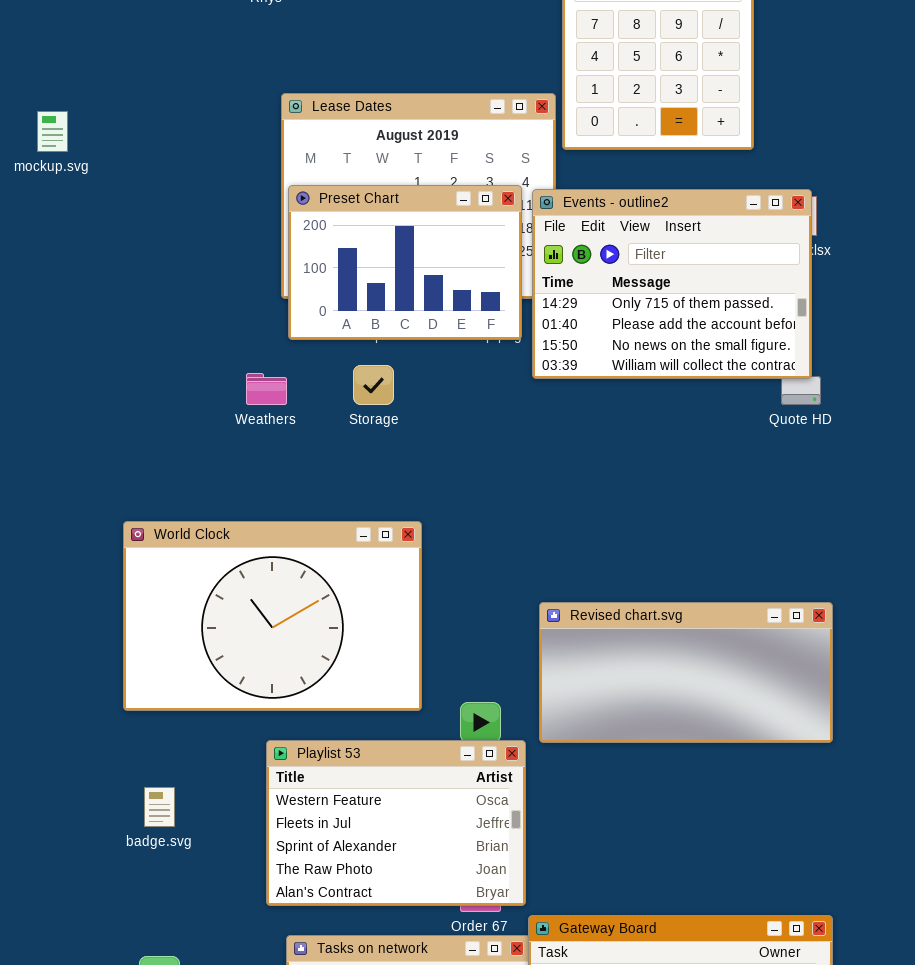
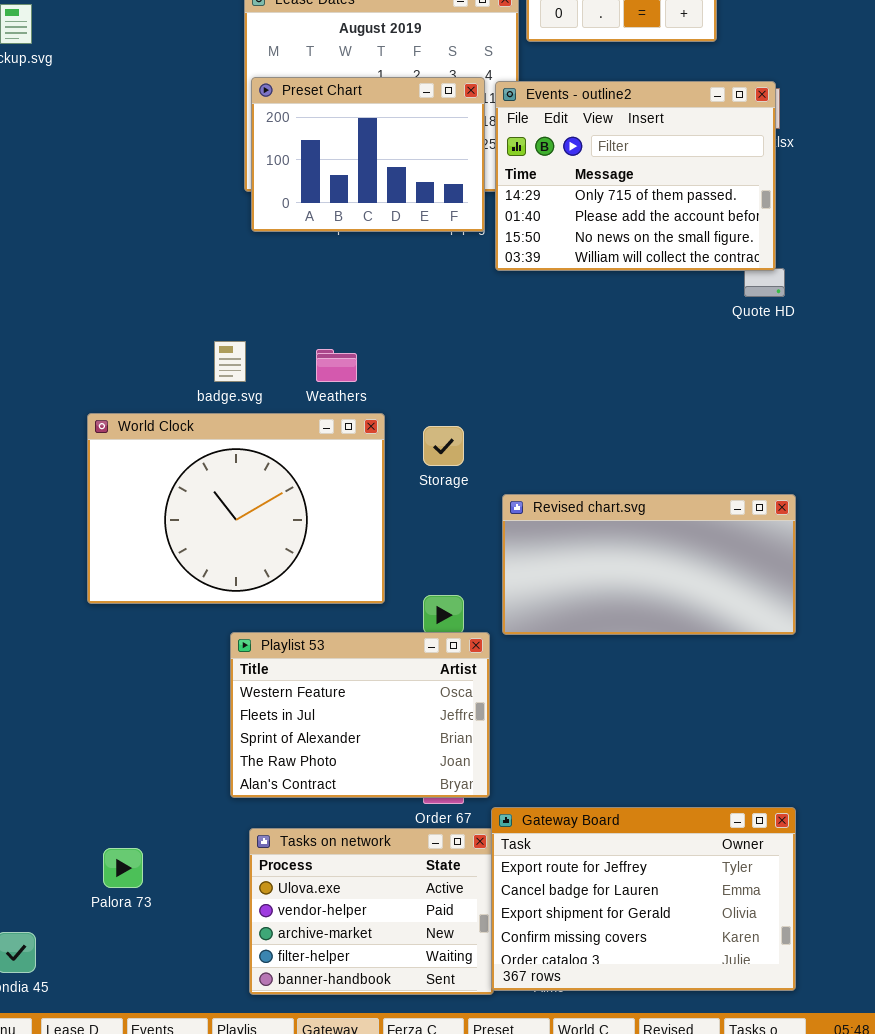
Storage: [353,365,394,405] -> [423,426,464,466], moved
Weathers: [246,373,287,405] -> [316,349,357,382], moved
badge.svg: [144,787,175,827] -> [214,341,246,382], moved

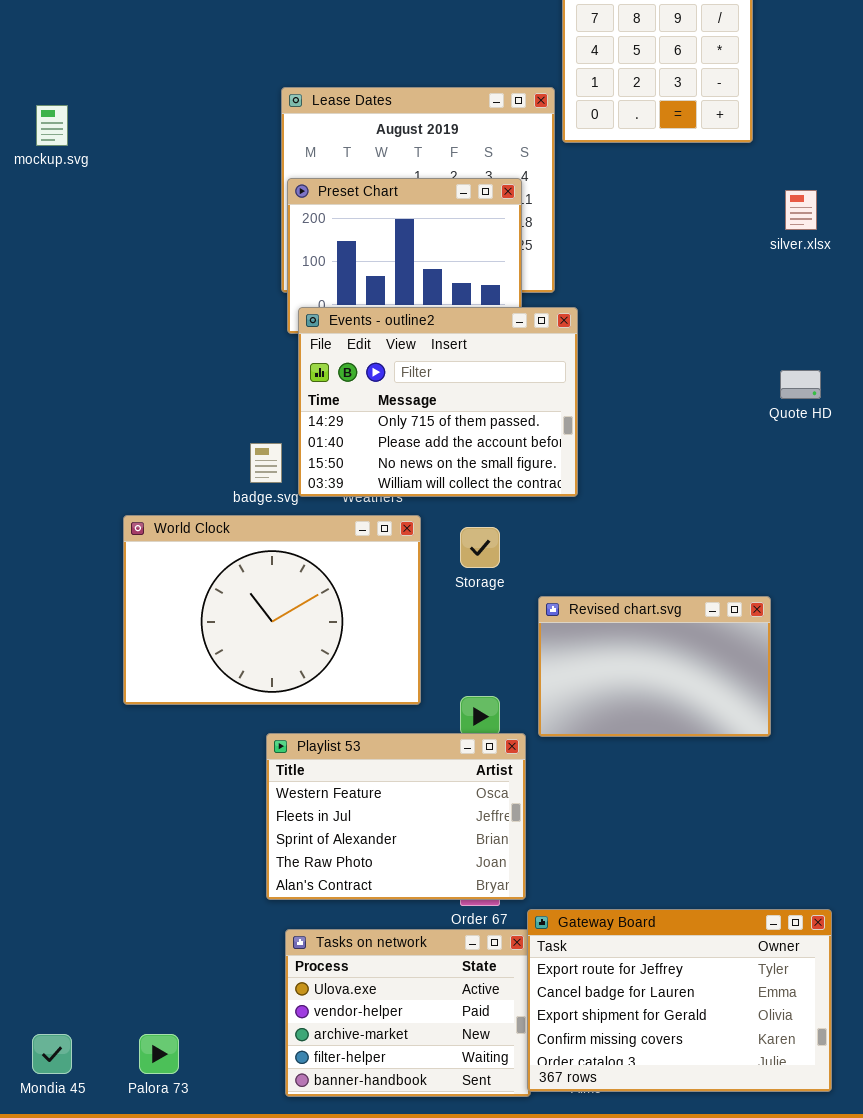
Events - outline2: [495,81,776,271] -> [298,307,578,497], moved
Revised chart.svg: [502,494,796,635] -> [538,596,771,737], resized
Palora 73: [103,848,143,888] -> [139,1034,179,1074], moved

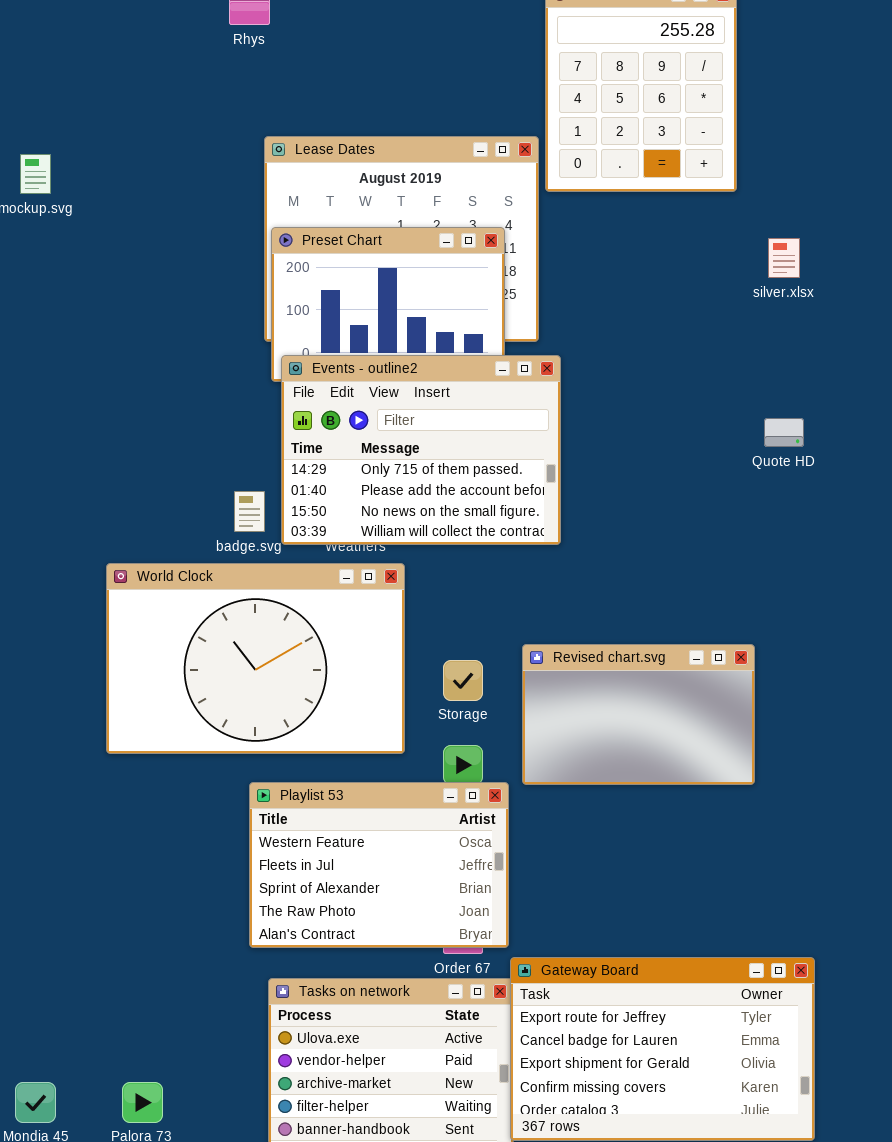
Storage: [460,527,500,568] -> [443,660,483,701], moved

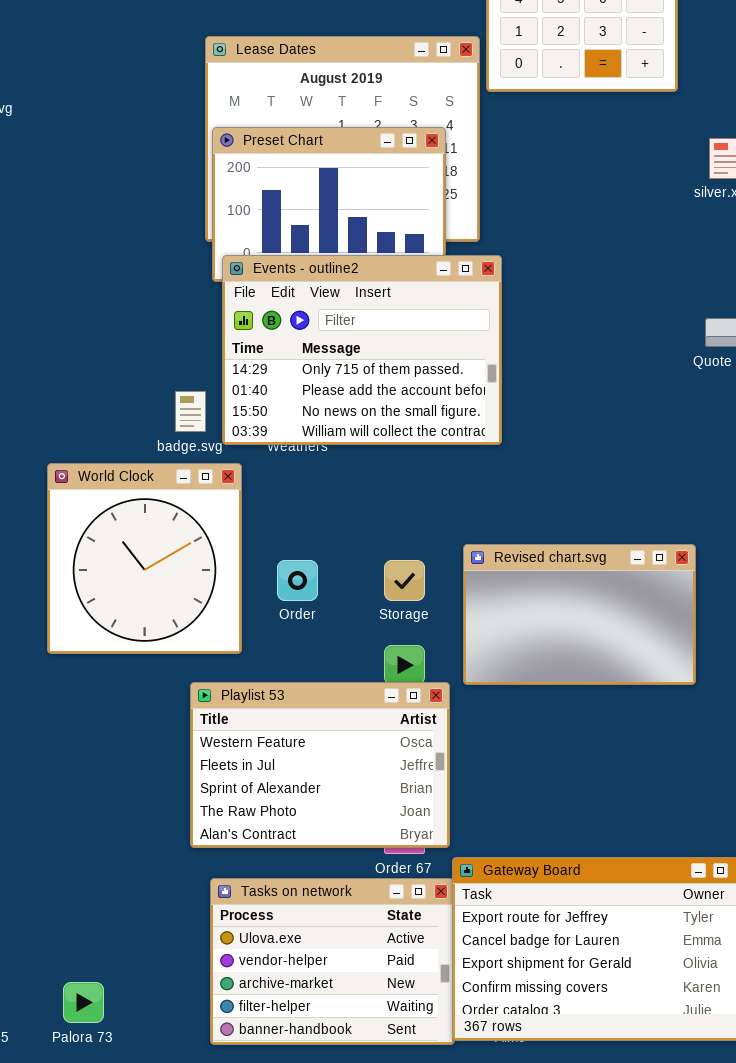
World Clock: [106,563,405,754] -> [47,463,242,654], resized

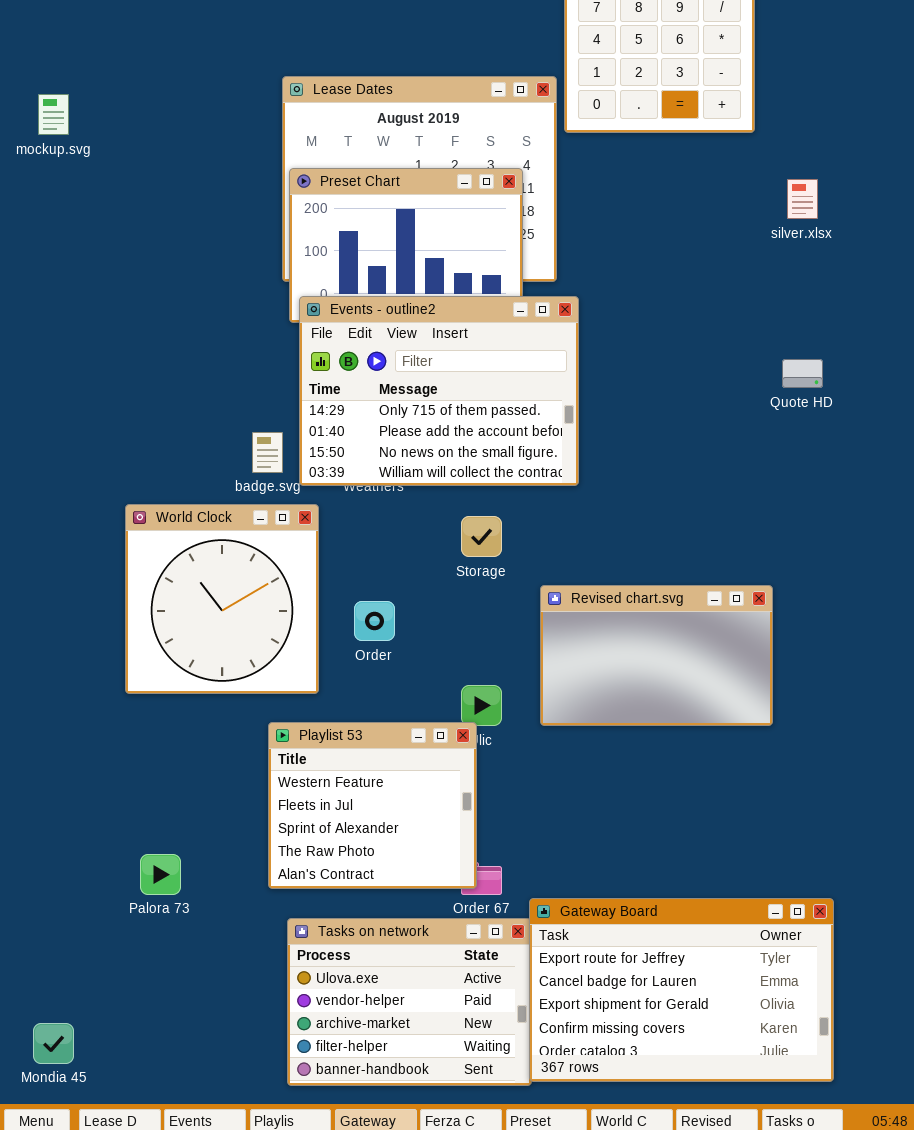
Storage: [384,560,425,601] -> [461,516,502,557], moved
Playlist 53: [190,682,450,848] -> [268,722,477,889], resized
Palora 73: [63,982,104,1023] -> [140,854,181,895], moved

